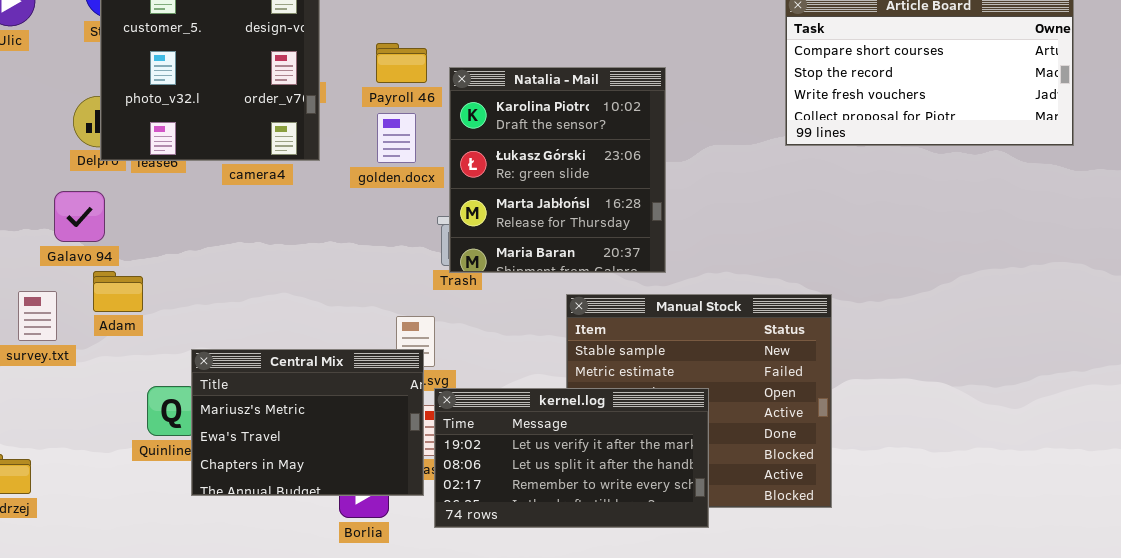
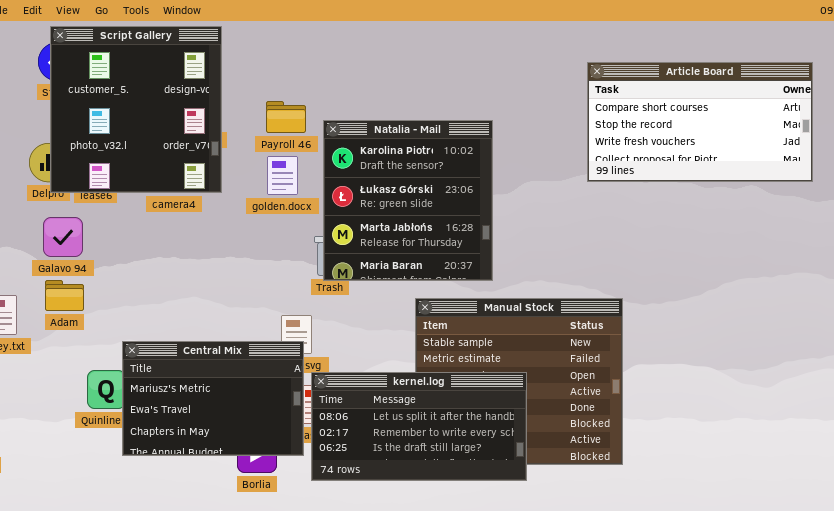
Galavo 94: [54,191,105,242] -> [43,217,83,257], moved
kernel.log: [434,388,709,528] -> [311,372,527,481], scrolled down 1 row

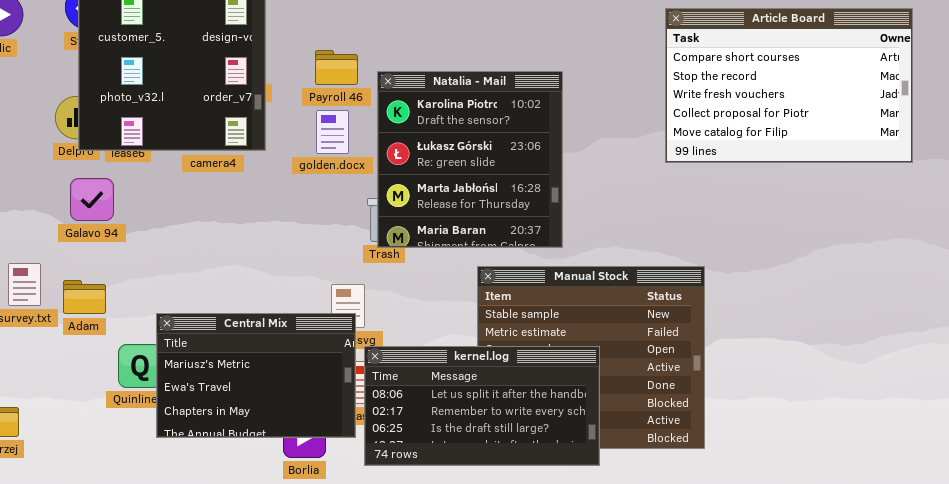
Article Board: [587,62,813,182] -> [665,8,913,163], resized
Adam: [45,280,84,311] -> [63,280,106,314], moved

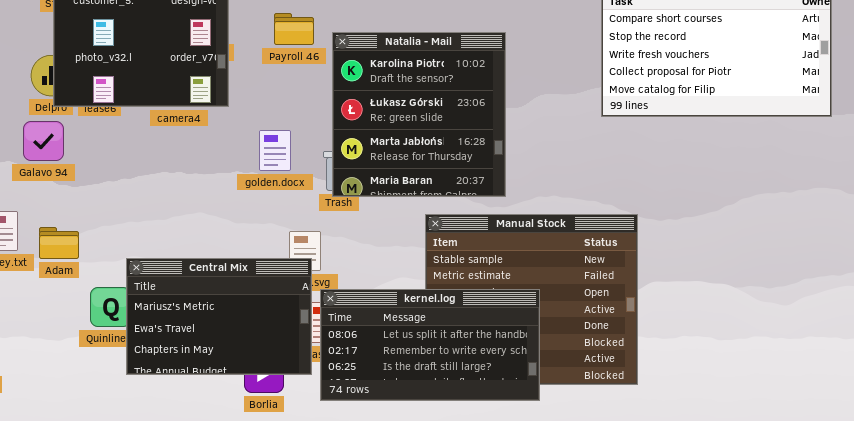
golden.docx: [316,110,349,154] -> [259,130,291,171], moved
Galavo 94: [70,178,114,221] -> [23,121,64,161], moved

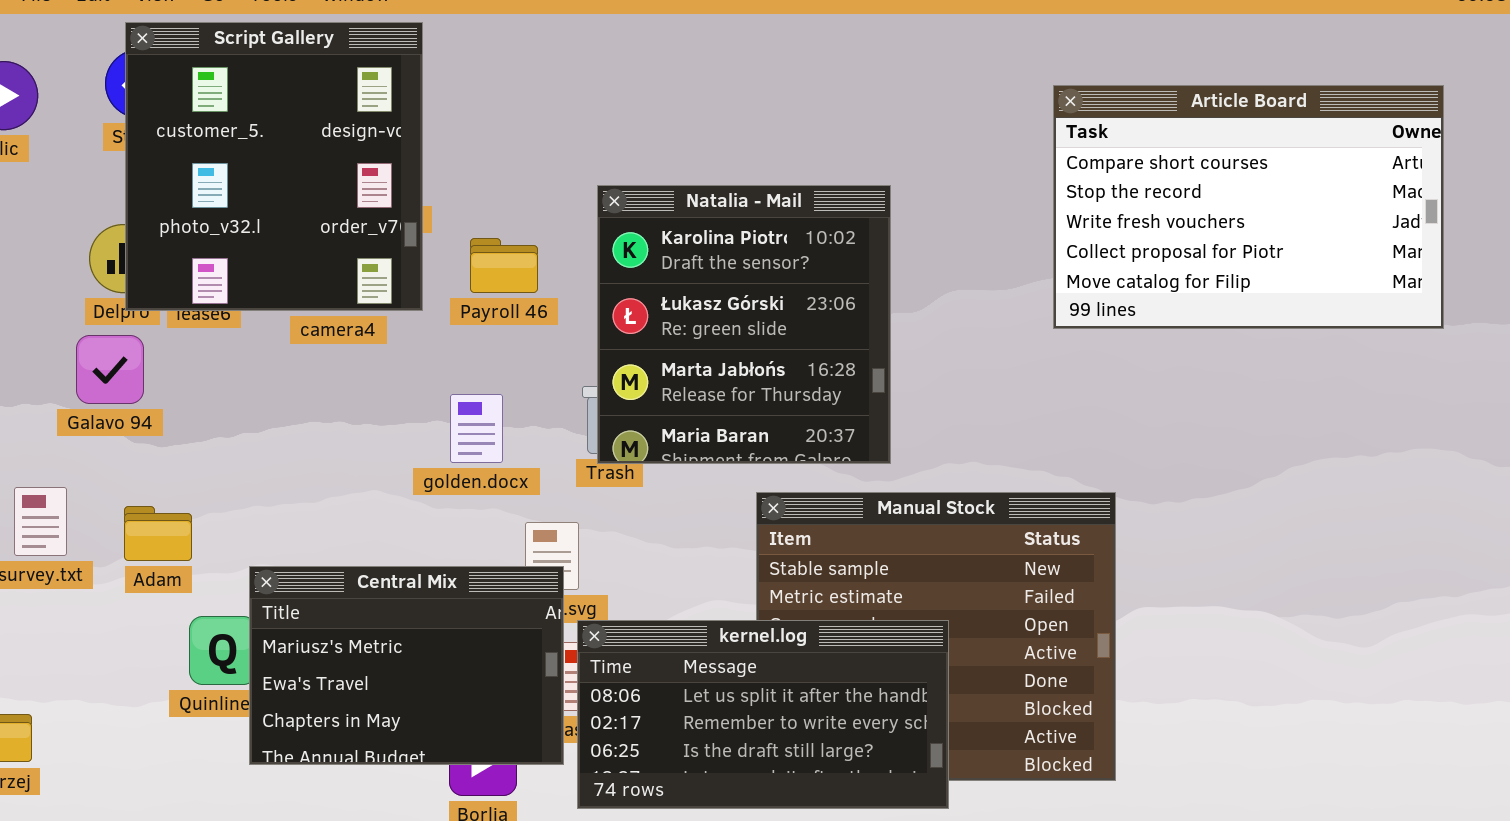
Payroll 46: [274,13,314,45] -> [470,238,538,293], moved
golden.docx: [259,130,291,171] -> [450,394,503,463], moved
Adam: [39,227,79,259] -> [124,506,192,561], moved

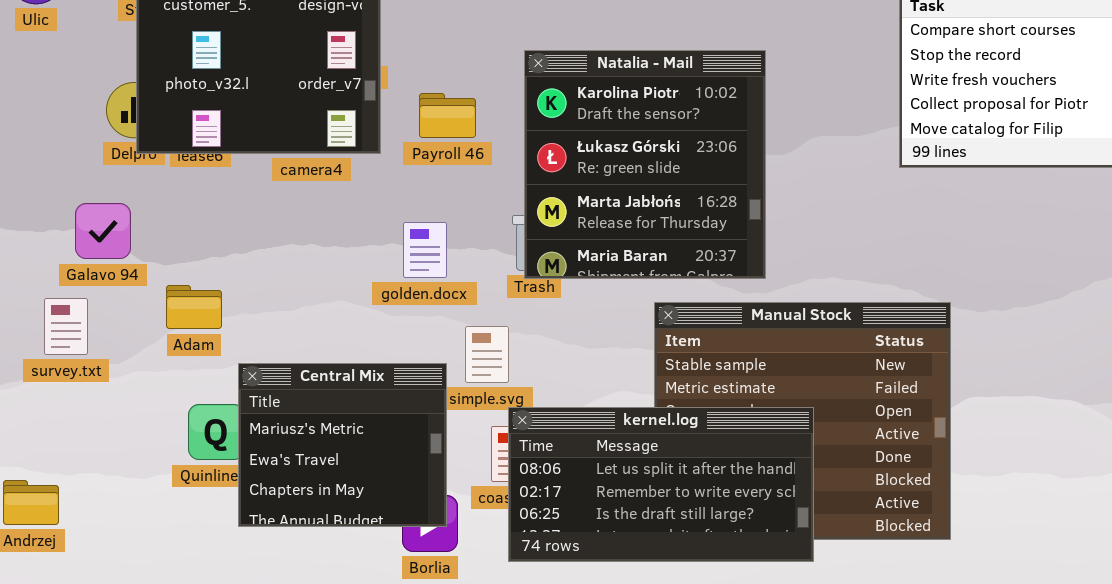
Galavo 94: [76,335,144,404] -> [75,203,131,259], moved
Adam: [124,506,192,561] -> [166,285,222,329], moved
Central Mix: [249,566,564,765] -> [238,363,447,527], resized

